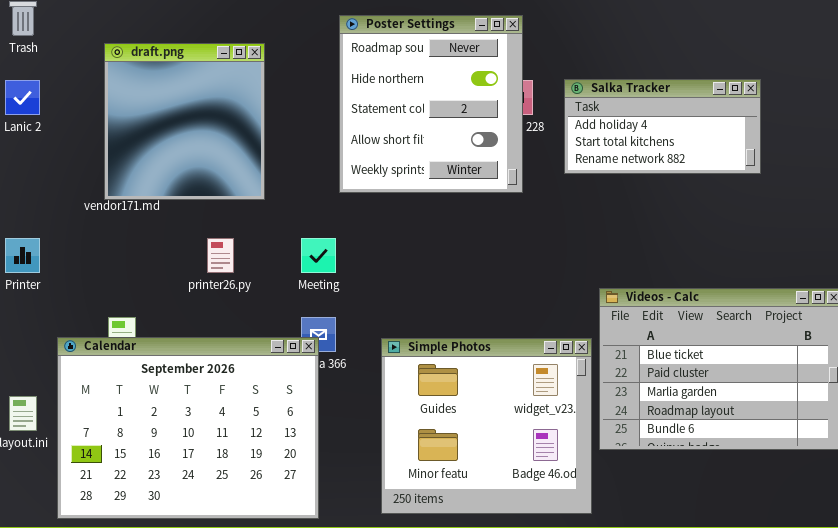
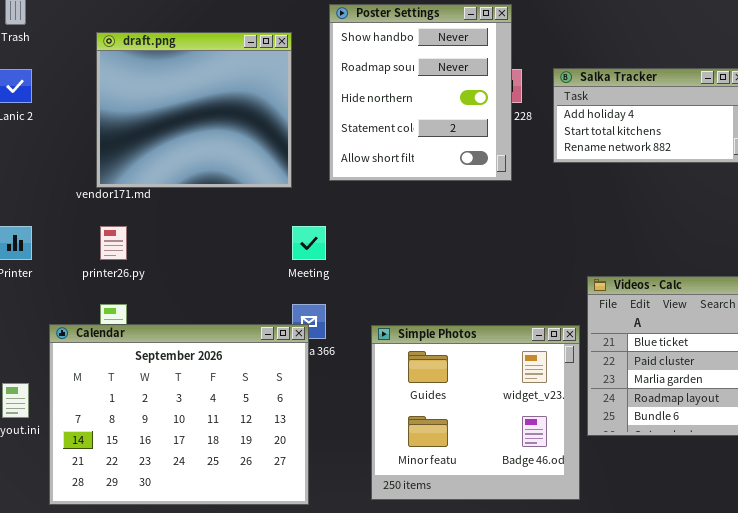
Poster Settings: [339,15,523,193] -> [329,4,512,181], scrolled up 1 row
draft.png: [104,43,265,200] -> [96,32,292,188], resized
printer26.py: [207,238,234,273] -> [100,226,127,260], moved

